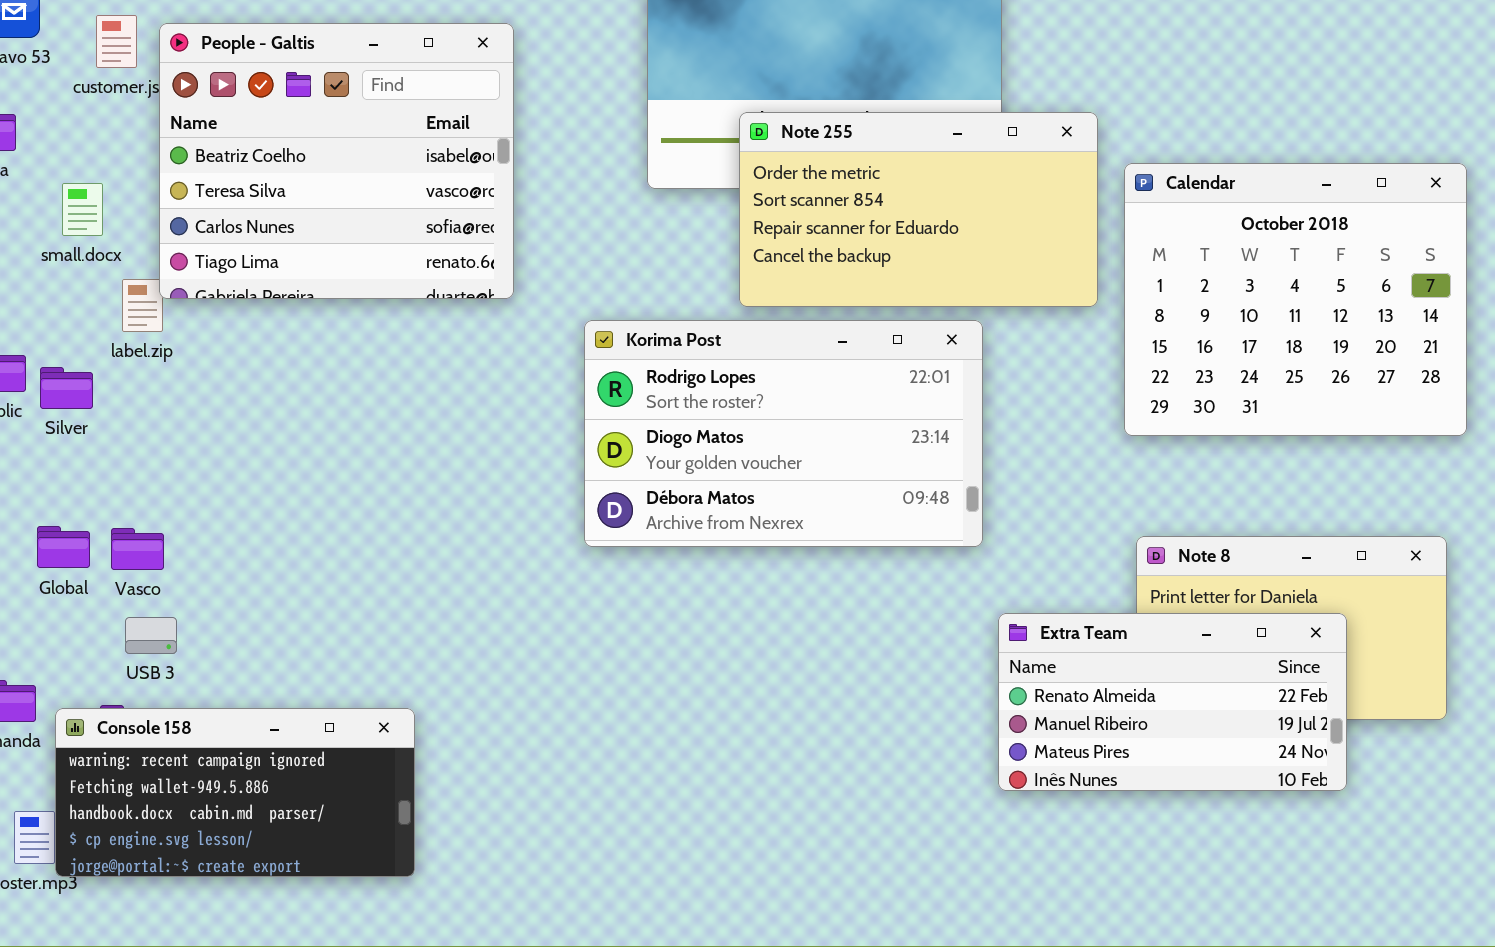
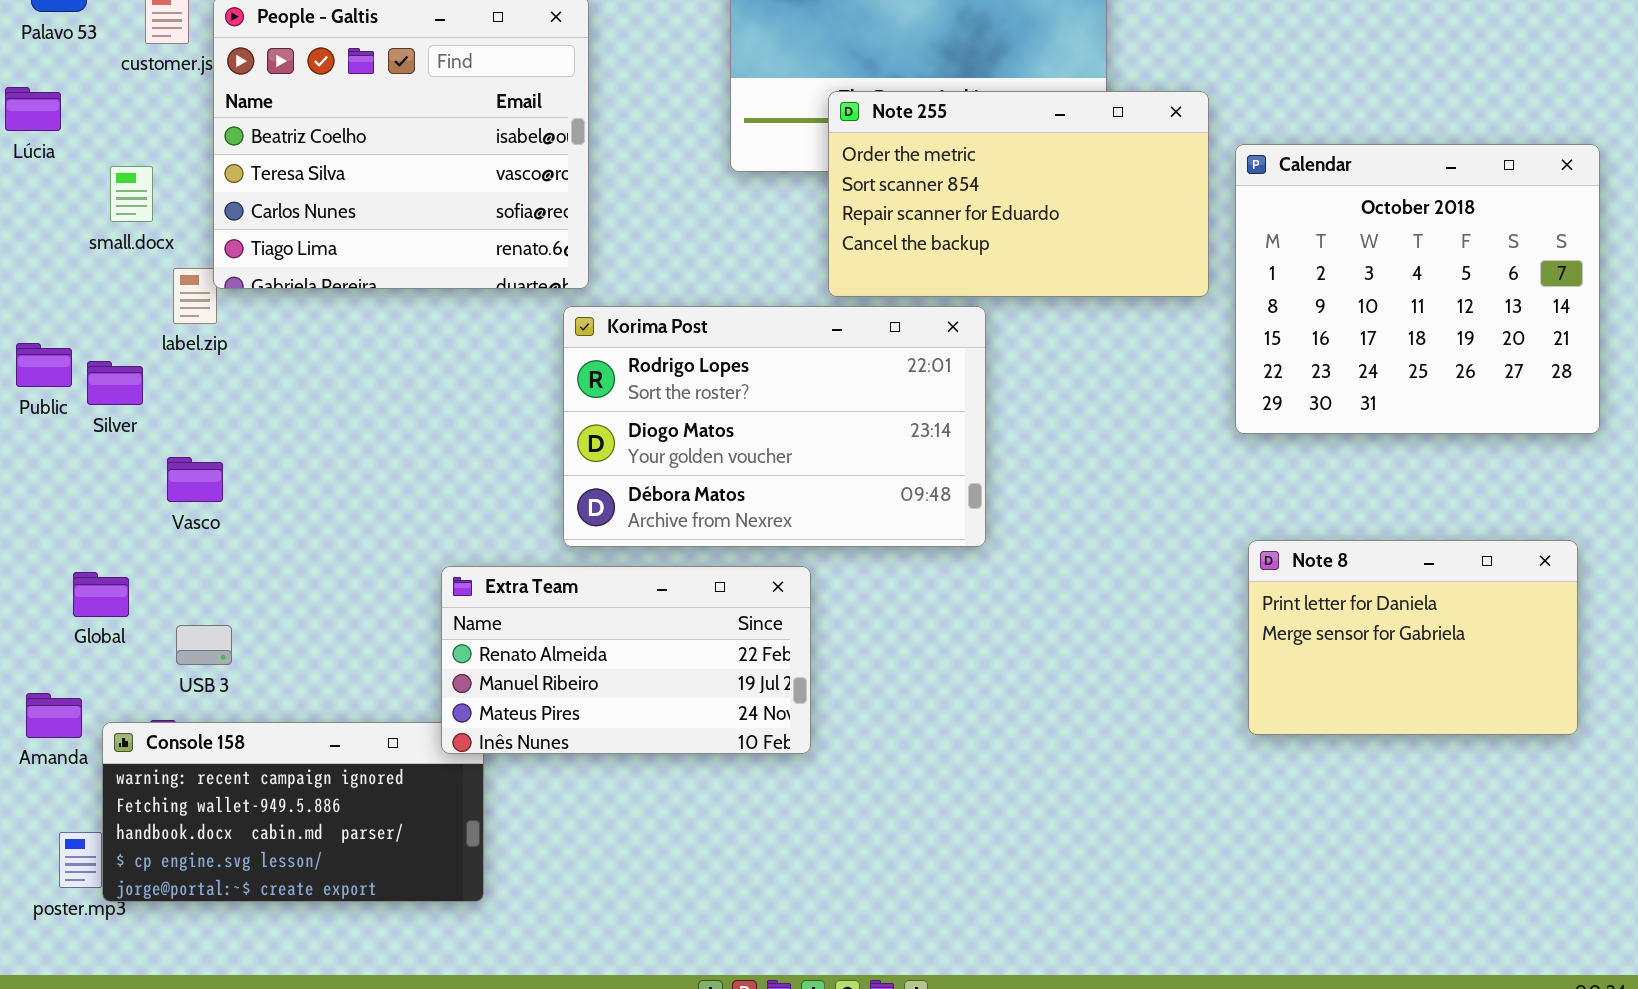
Korima Post: [584,320,983,547] -> [563,306,986,547], moved
Global: [37,526,90,568] -> [73,572,129,617], moved
Vasco: [111,528,164,570] -> [167,457,223,502], moved
Extra Team: [998,613,1347,791] -> [441,566,811,754], moved

